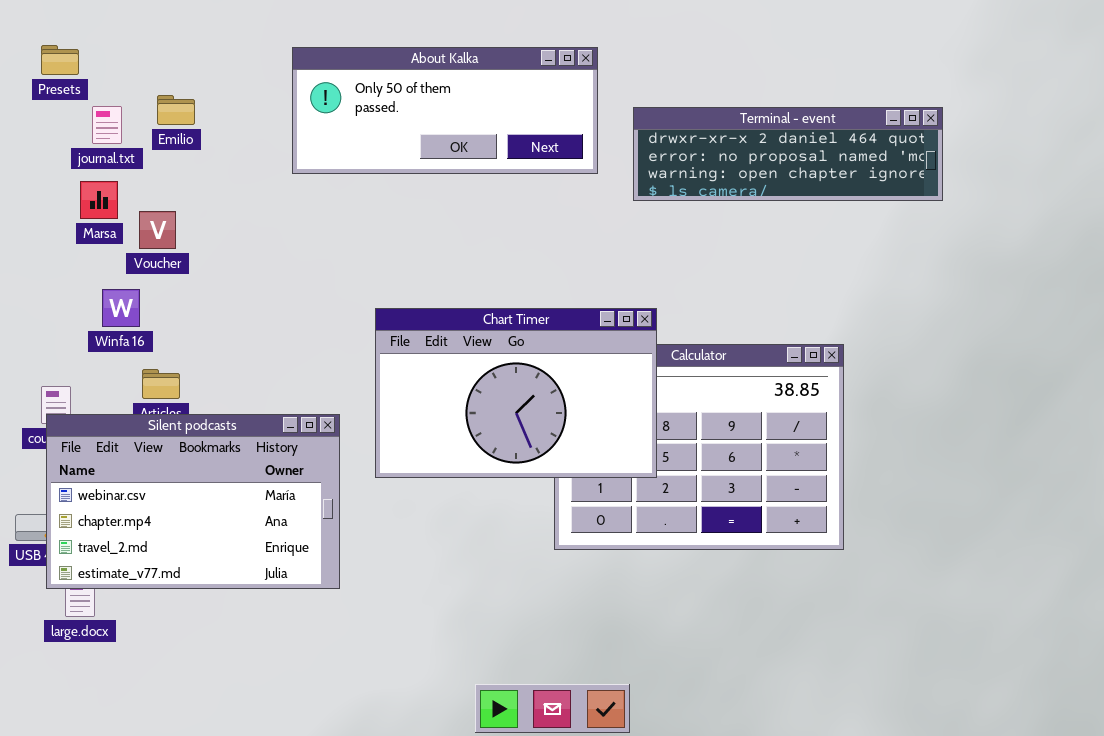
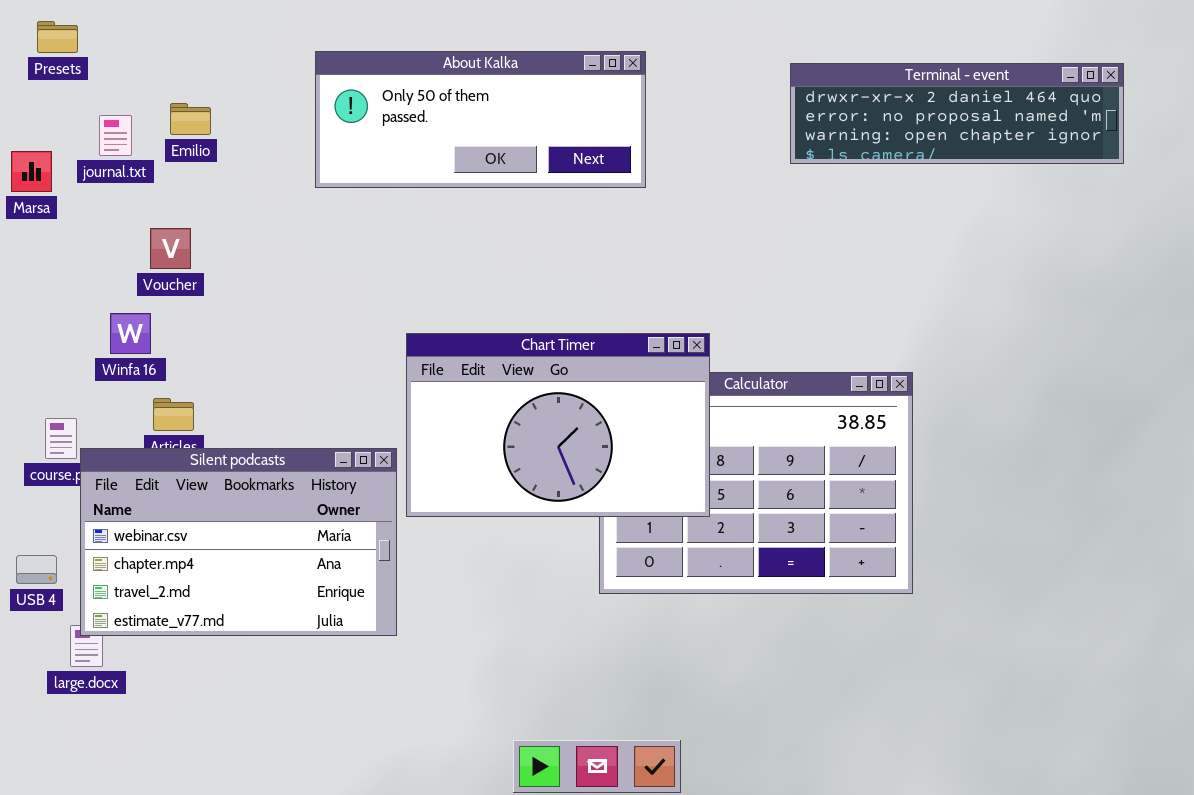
Presets: [41,45,79,75] -> [37,21,78,53], moved
Terminal - event: [633,107,943,201] -> [790,63,1124,164], moved
Marsa: [80,181,118,219] -> [11,151,52,192], moved
Silent podcasts: [46,414,340,589] -> [80,448,397,636], moved

